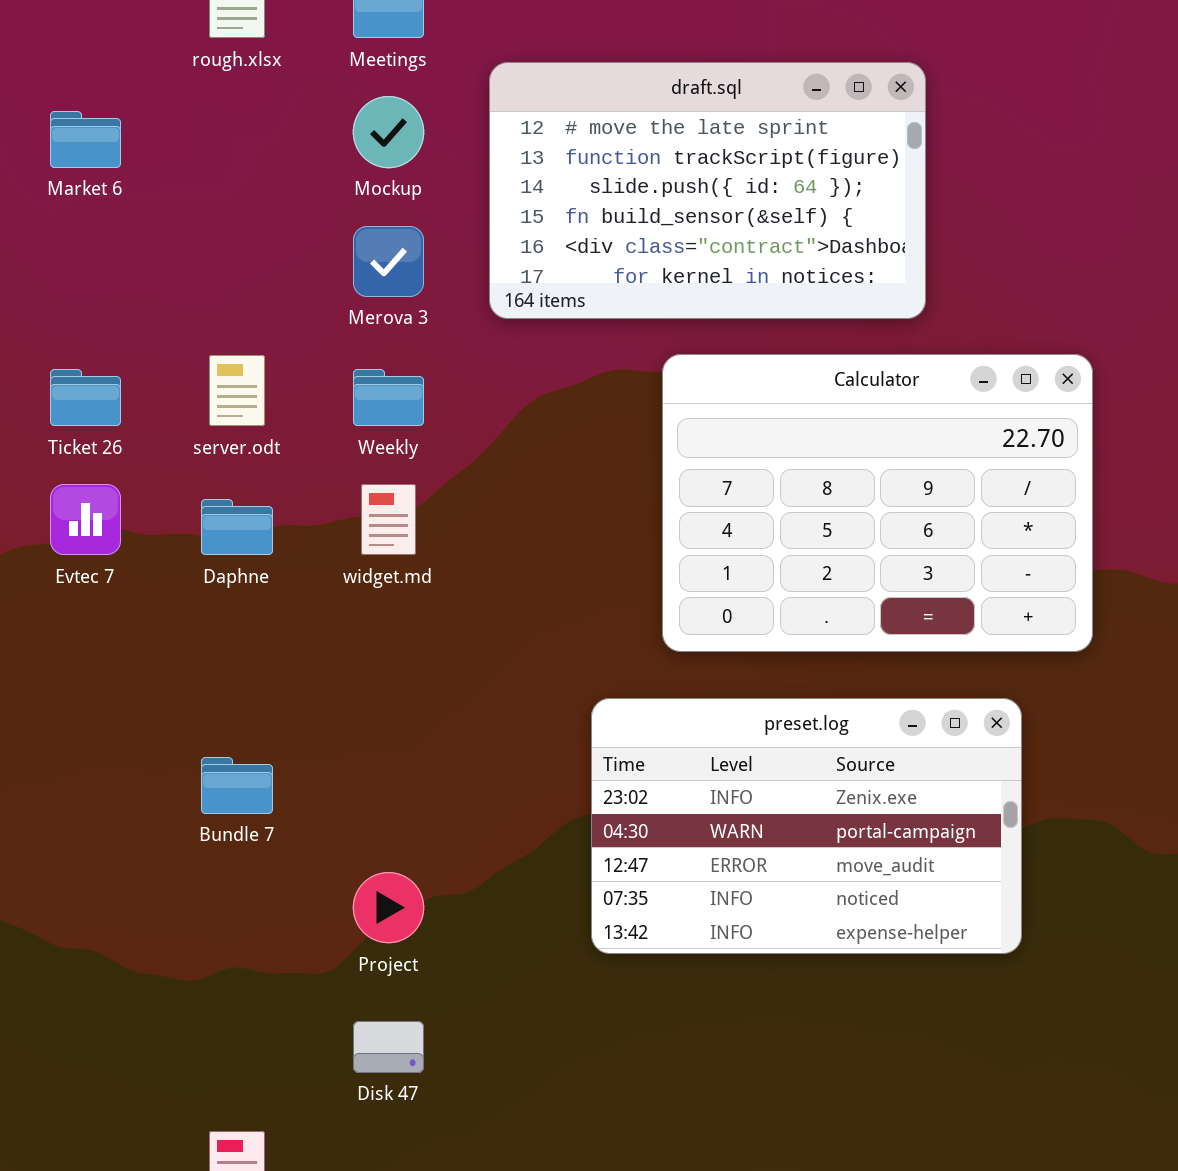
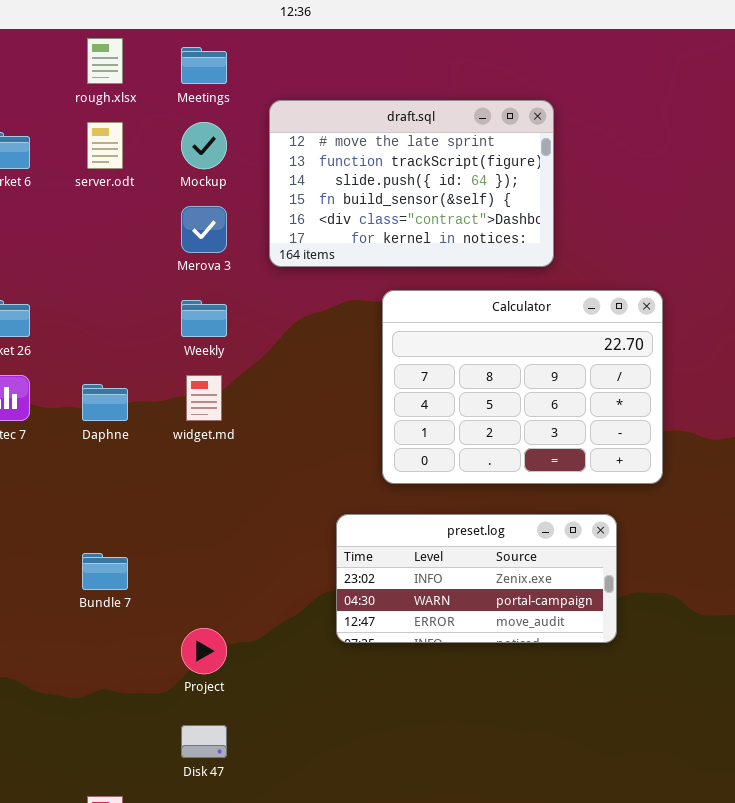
server.odt: [209,355,265,426] -> [87,122,123,169], moved
preset.log: [591,698,1022,954] -> [336,514,617,643], resized

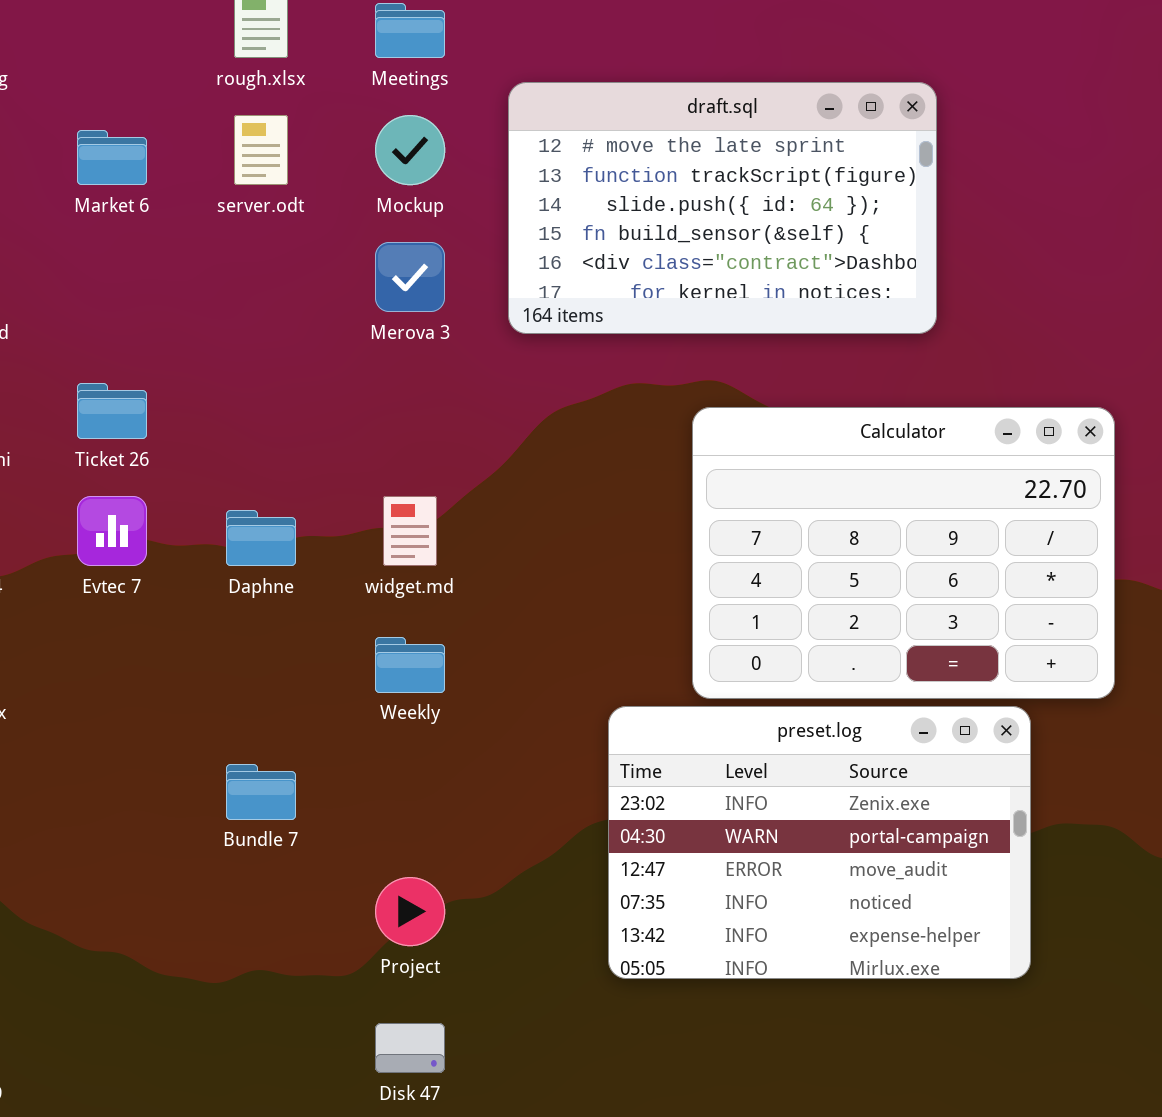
Calculator: [382,290,663,484] -> [692,407,1115,699], moved
Weekly: [181,300,227,337] -> [375,637,445,693], moved
preset.log: [336,514,617,643] -> [608,706,1031,979], resized

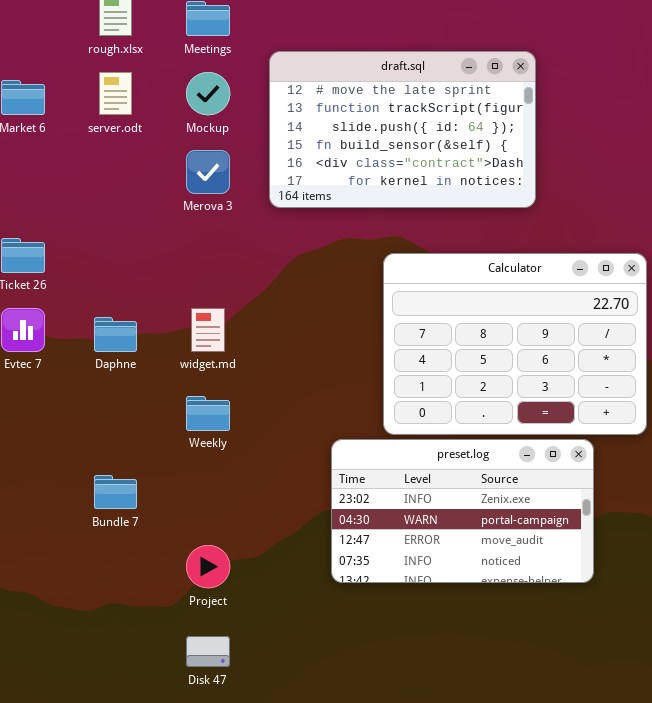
preset.log: [608,706,1031,979] -> [331,439,594,583], resized

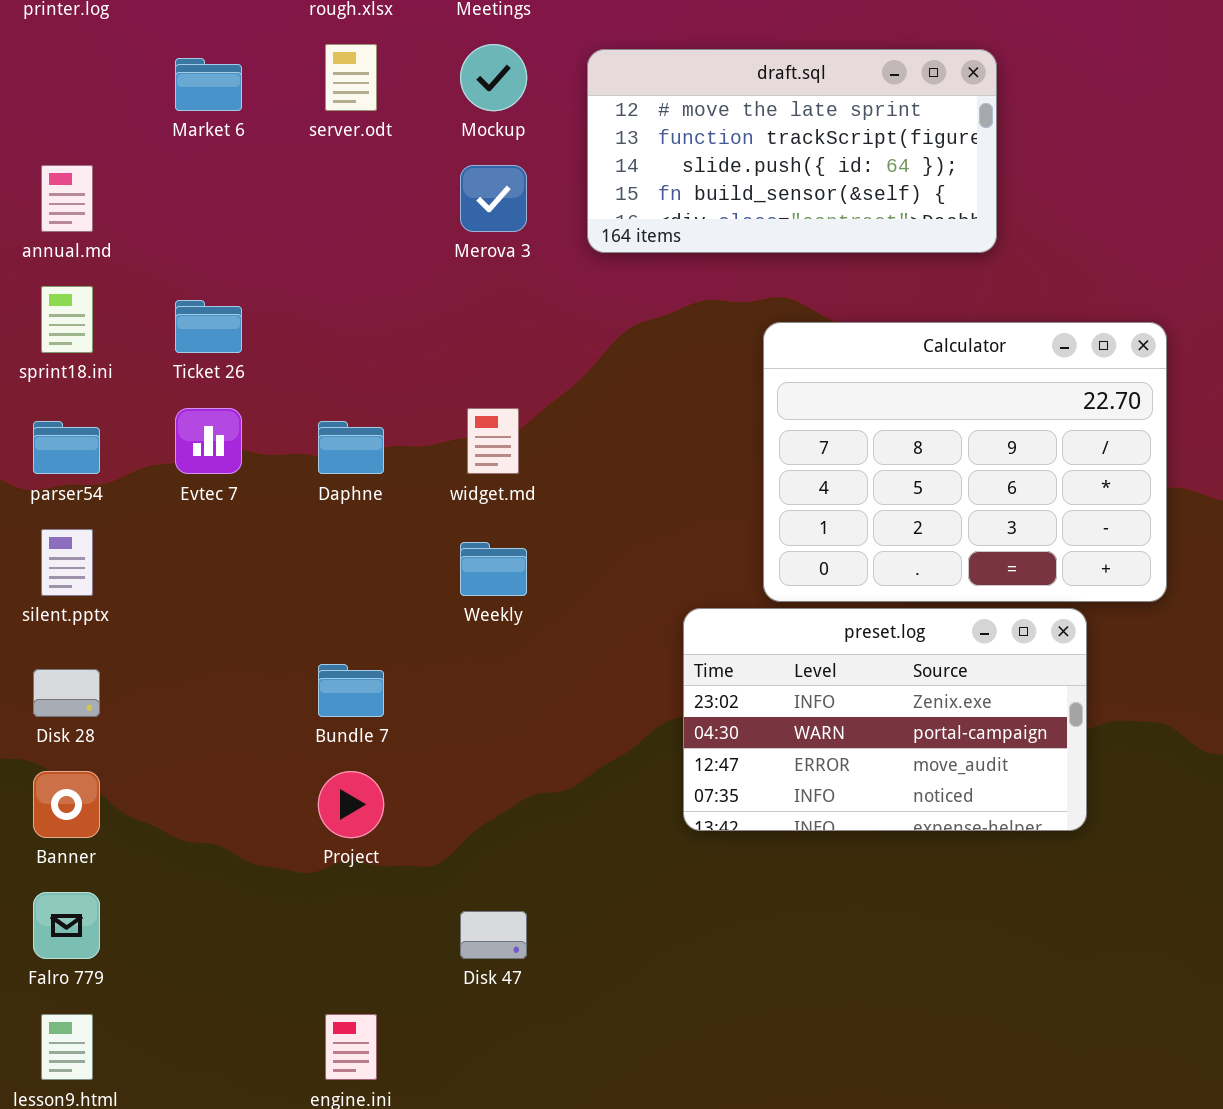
draft.sql: [269,51,536,208] -> [587,49,997,253], resized
Project: [186,545,230,588] -> [318,771,384,838], moved

